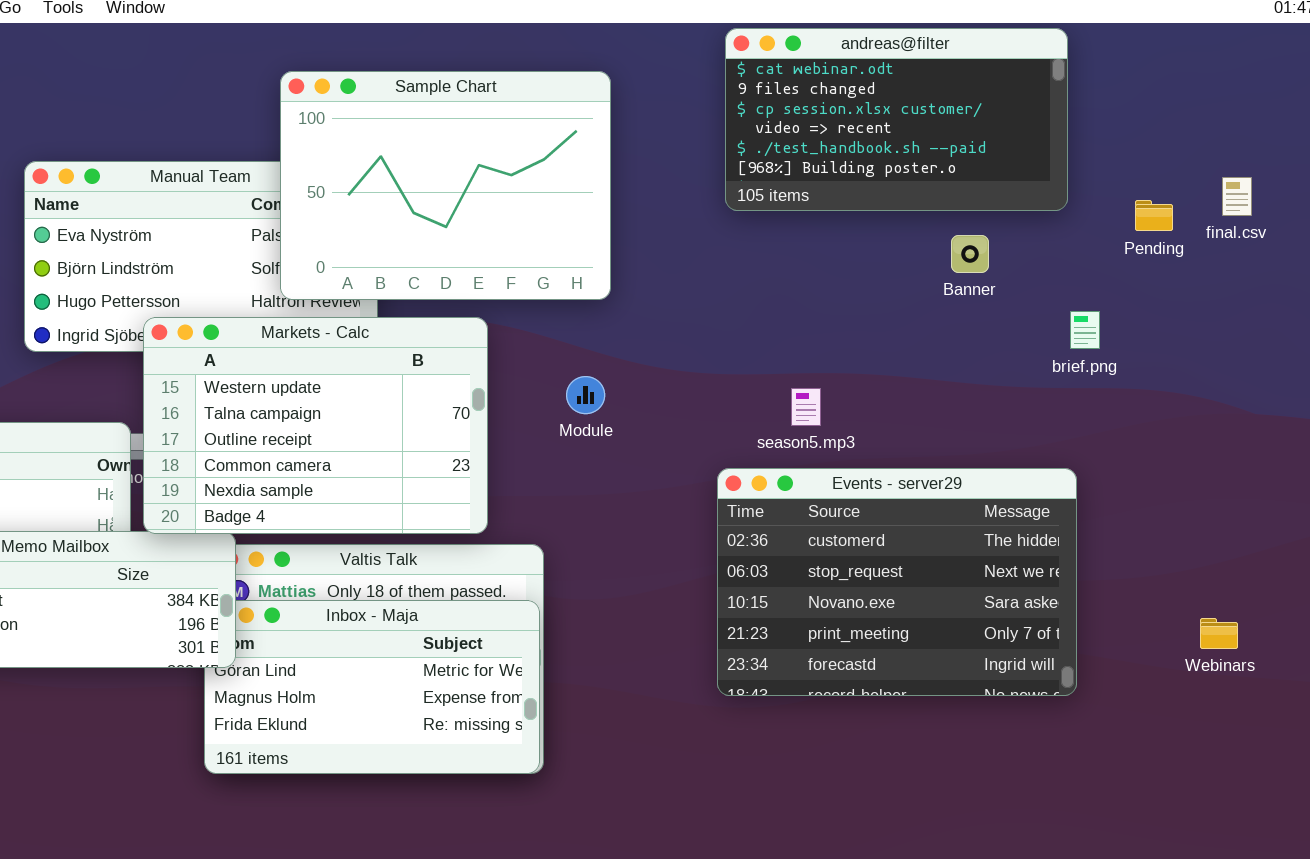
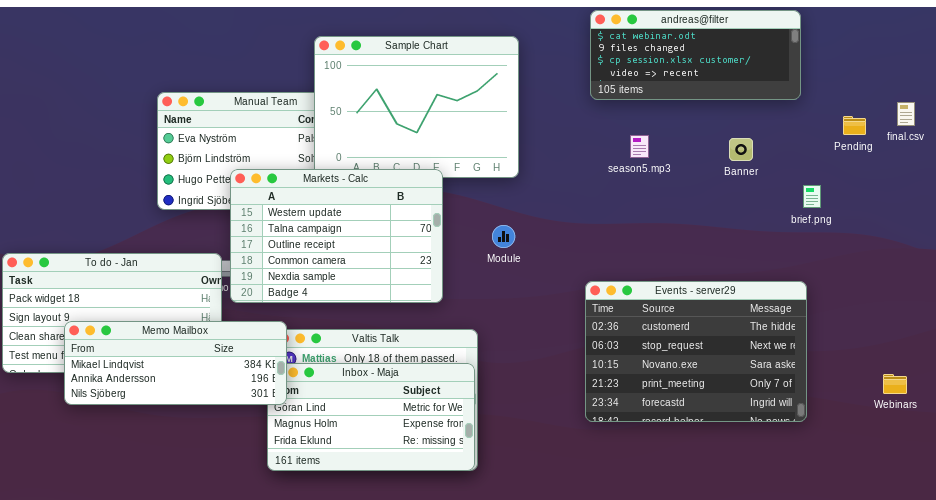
andreas@filter: [725,28,1068,211] -> [590,10,801,100], resized
Markets - Calc: [143,317,488,534] -> [230,169,443,303], moved
season5.mp3: [791,388,821,426] -> [630,135,649,158], moved

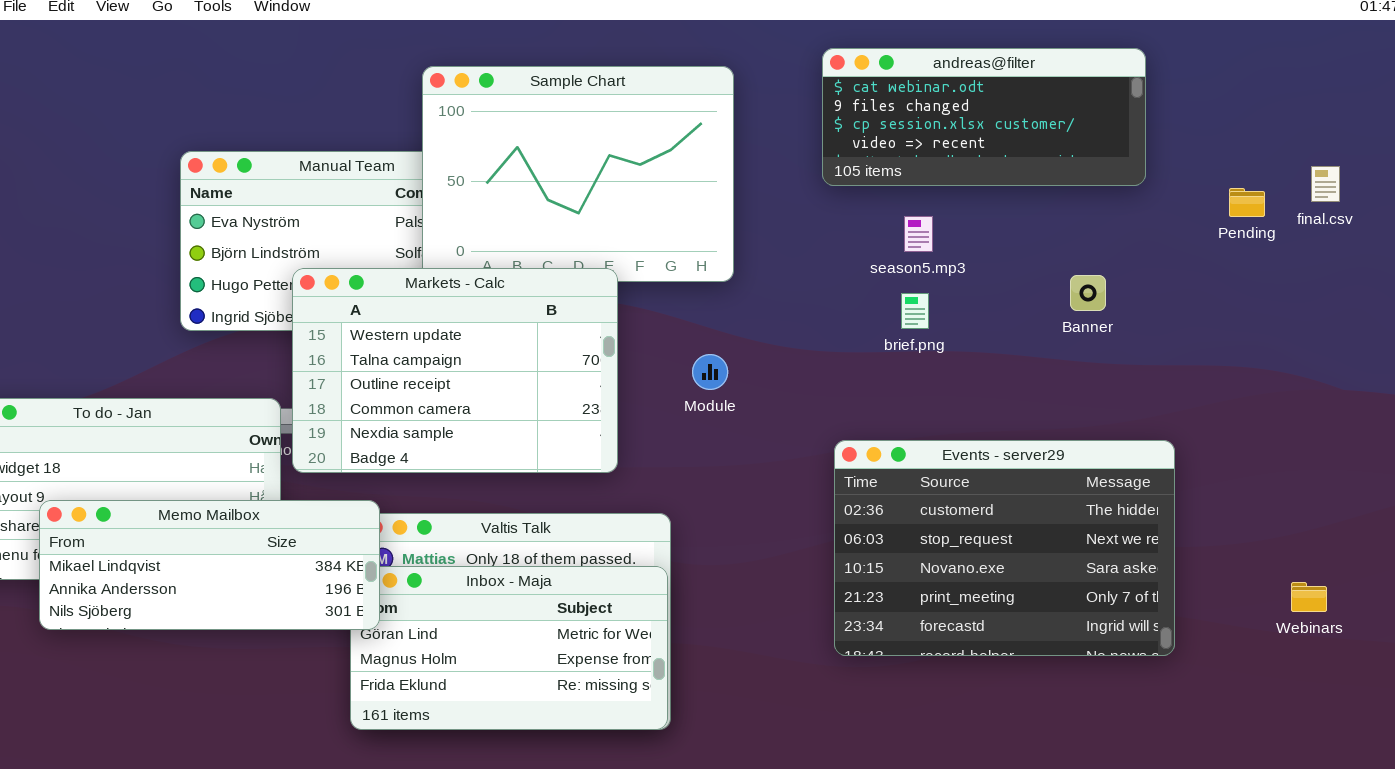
andreas@filter: [590,10,801,100] -> [822,48,1146,186], moved
Banner: [729,138,753,161] -> [1070,275,1106,311], moved
brief.png: [803,185,821,208] -> [901,293,929,329], moved

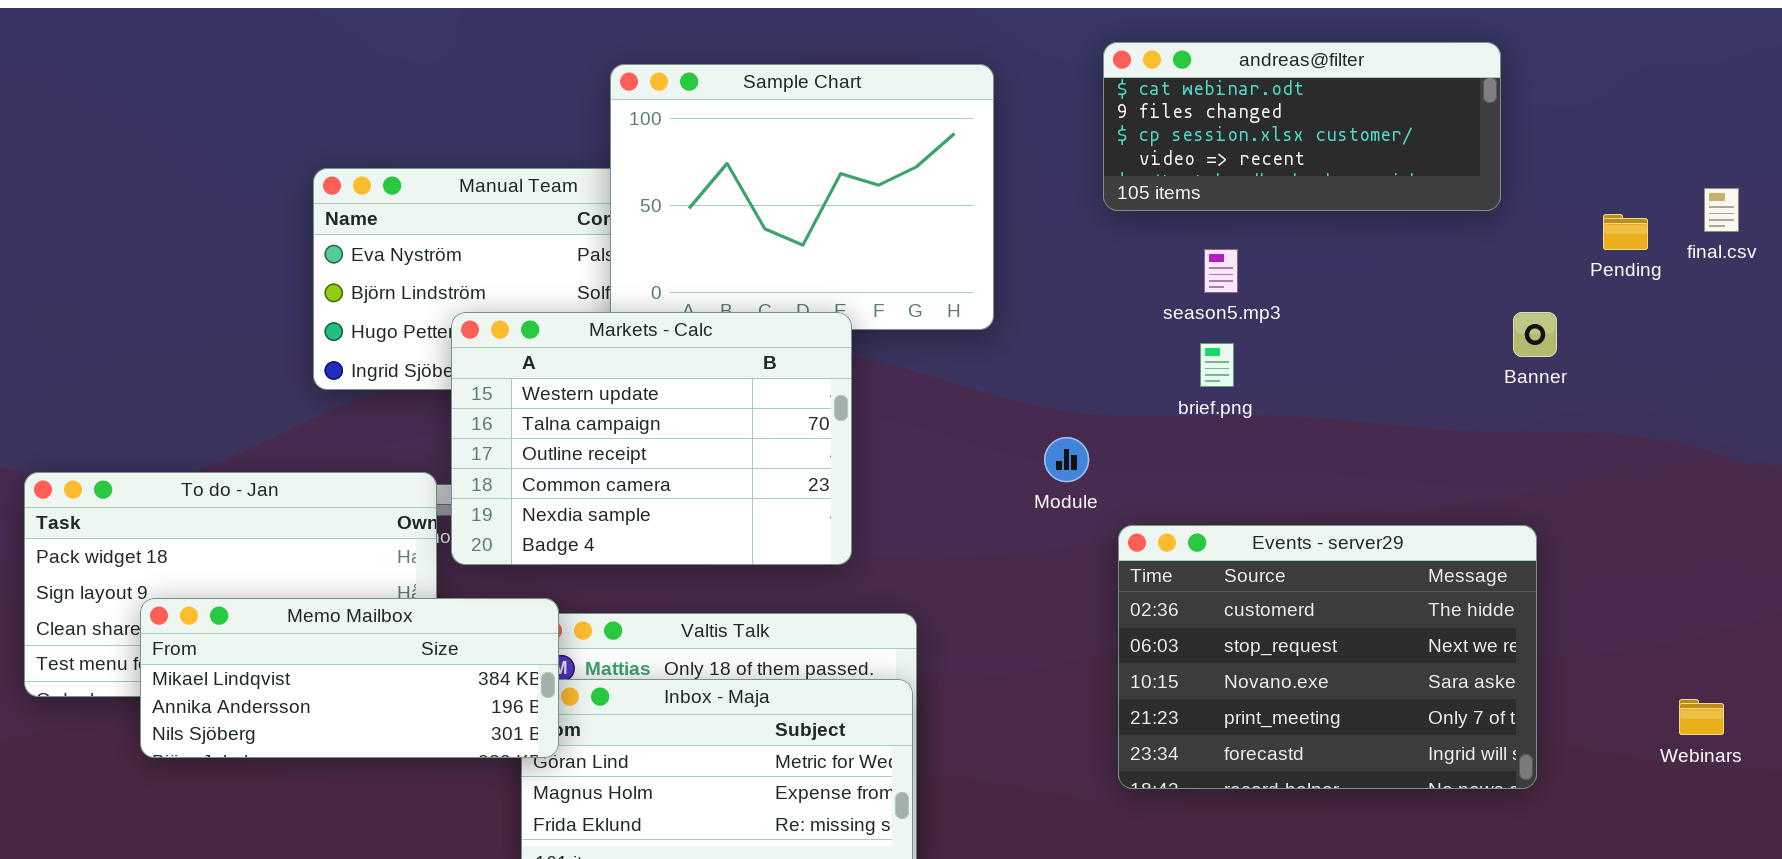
Banner: [1070,275,1106,311] -> [1513,312,1557,357], moved
Module: [692,354,728,390] -> [1044,437,1089,482], moved

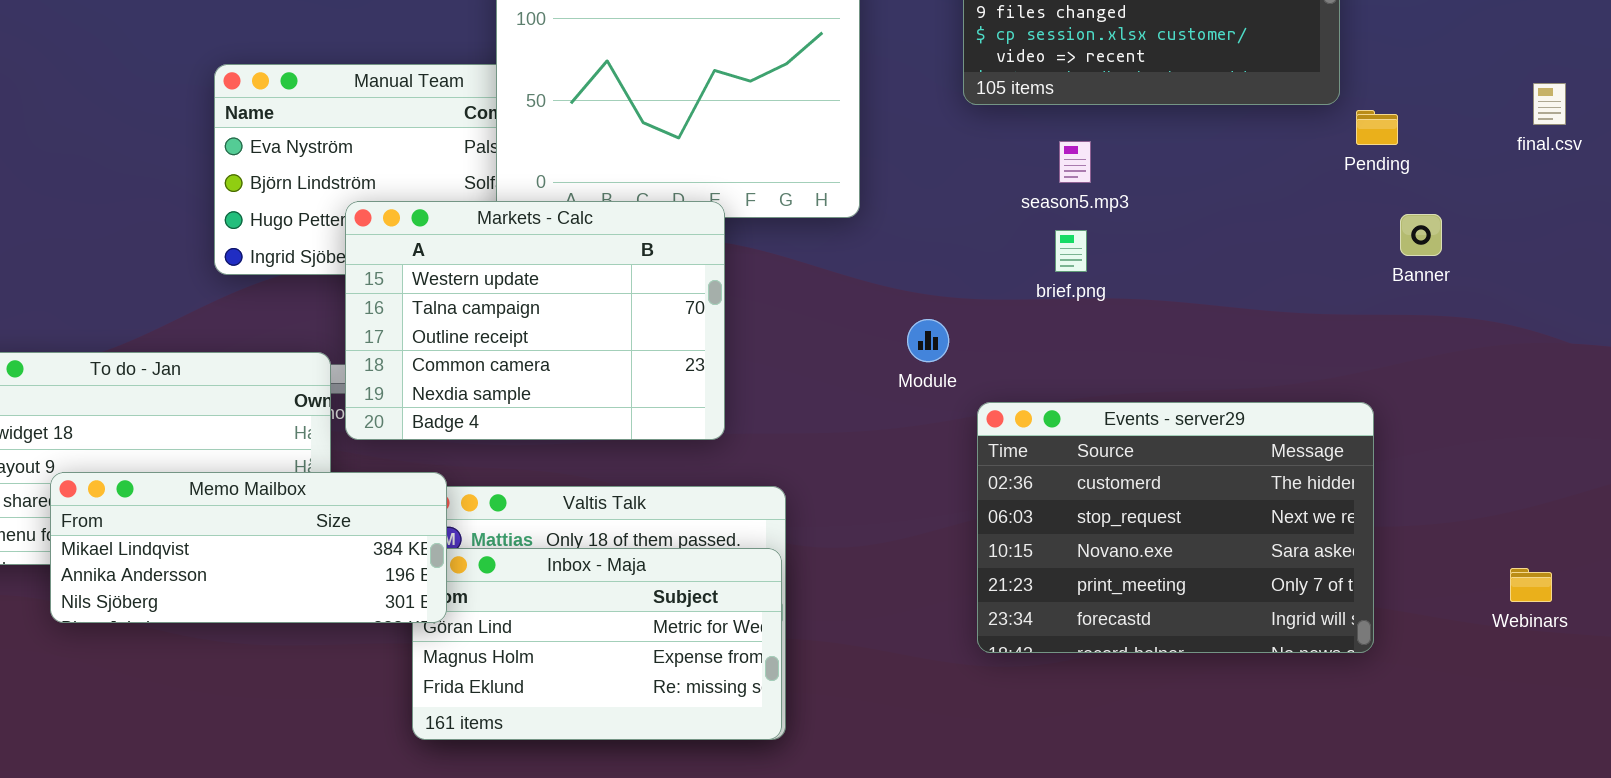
Pending: [1603,214,1648,250] -> [1356,110,1398,145], moved
Banner: [1513,312,1557,357] -> [1400,214,1442,256], moved

